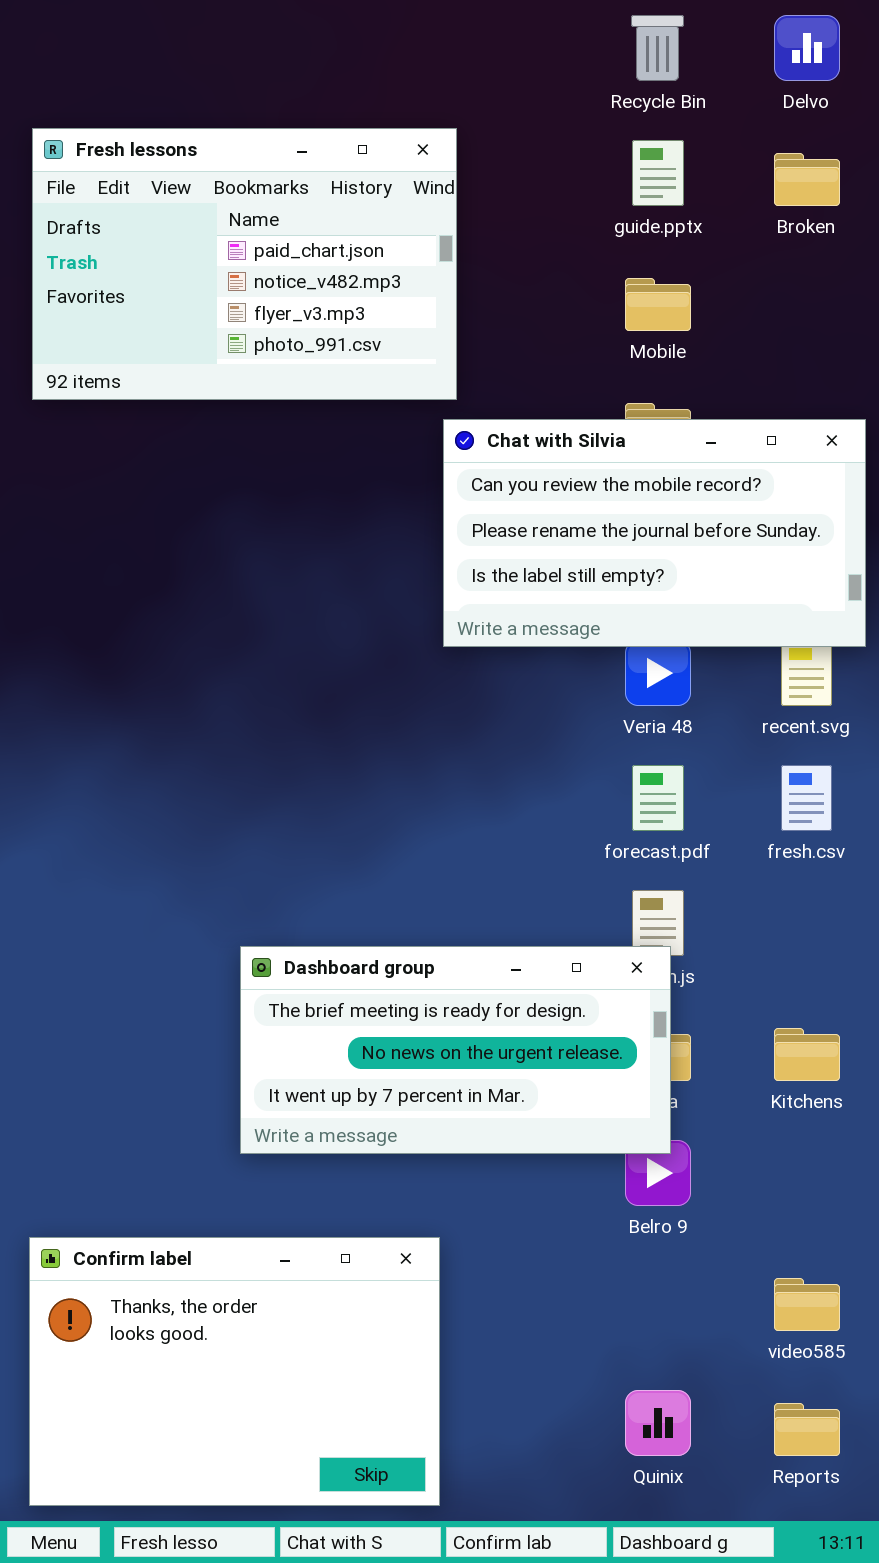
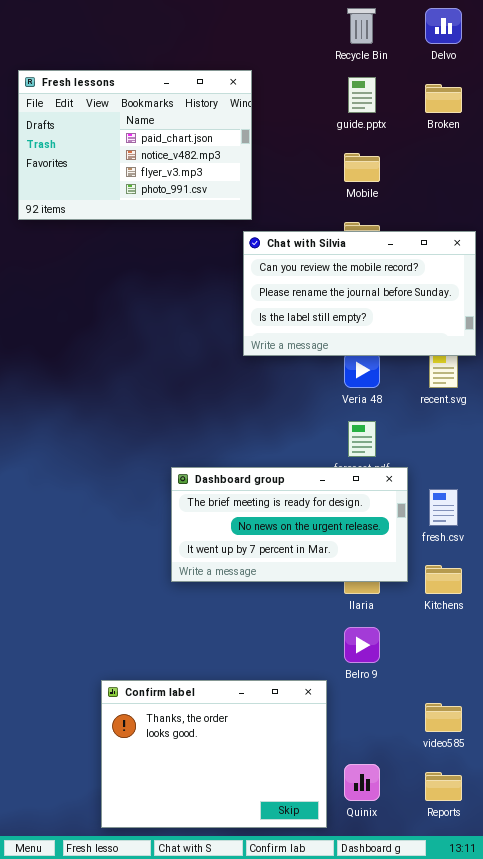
fresh.csv: [781,765,832,831] -> [429,489,458,526], moved
Dashboard group: [240,946,671,1154] -> [171,467,408,582], moved
Confirm label: [29,1237,440,1506] -> [101,680,327,828], moved

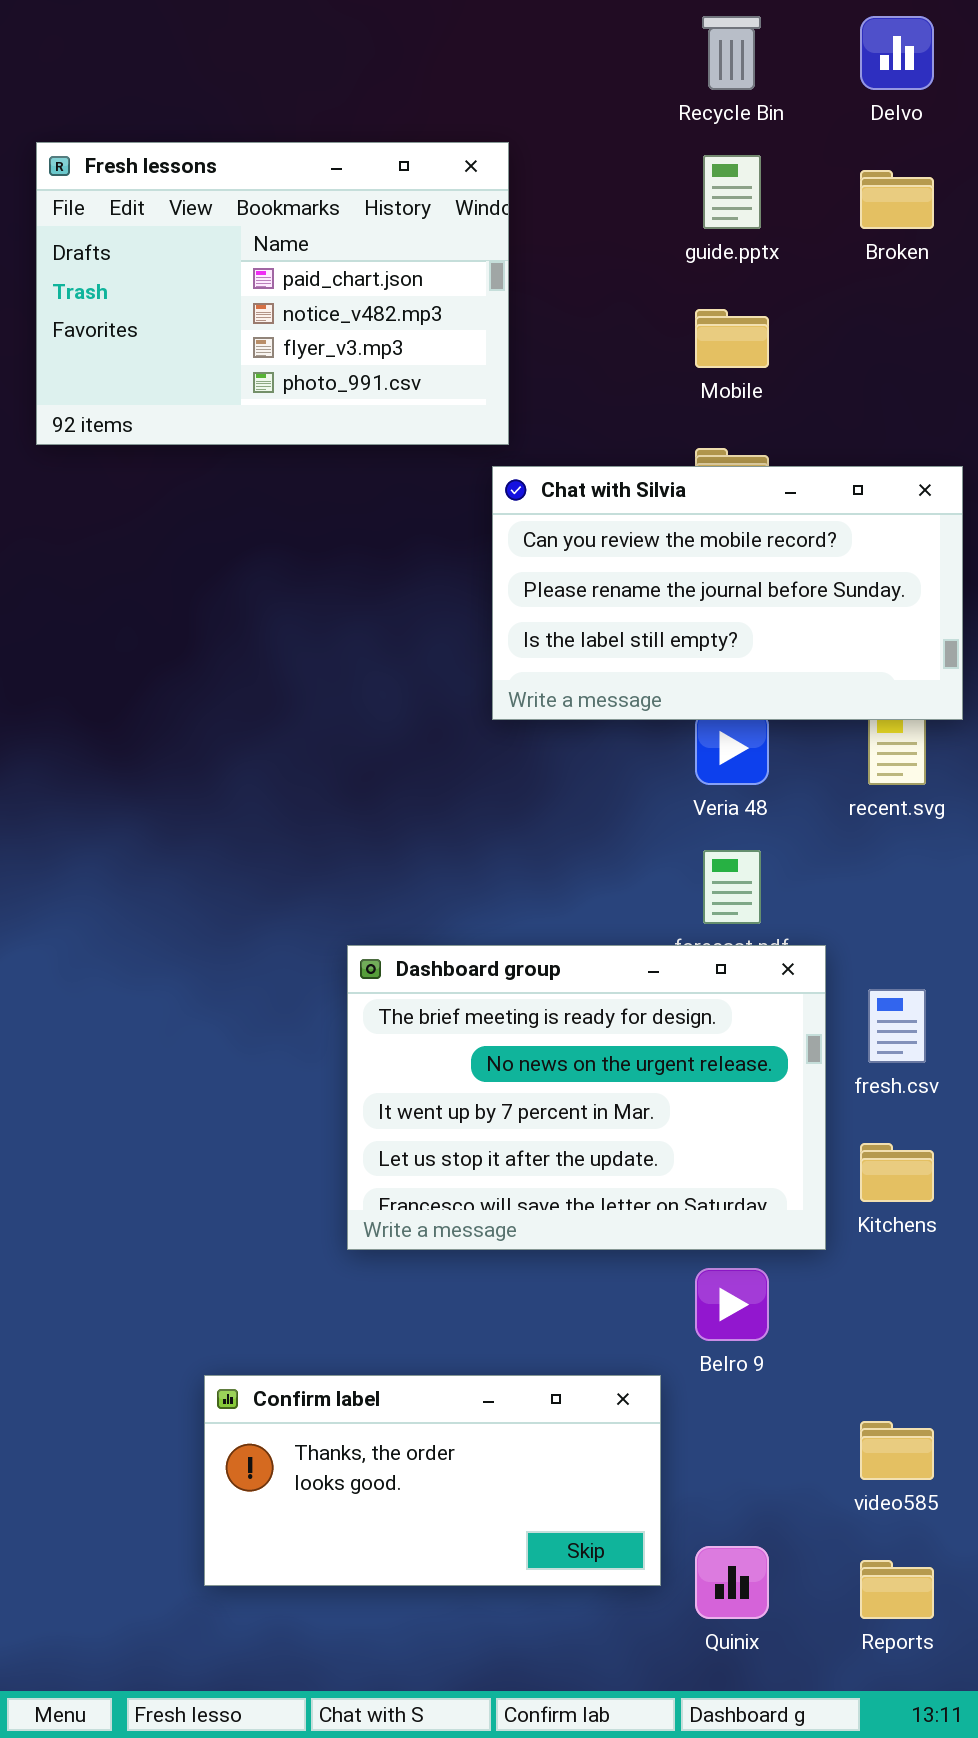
Dashboard group: [171,467,408,582] -> [347,945,826,1250], resized
Confirm label: [101,680,327,828] -> [204,1375,661,1586], resized

